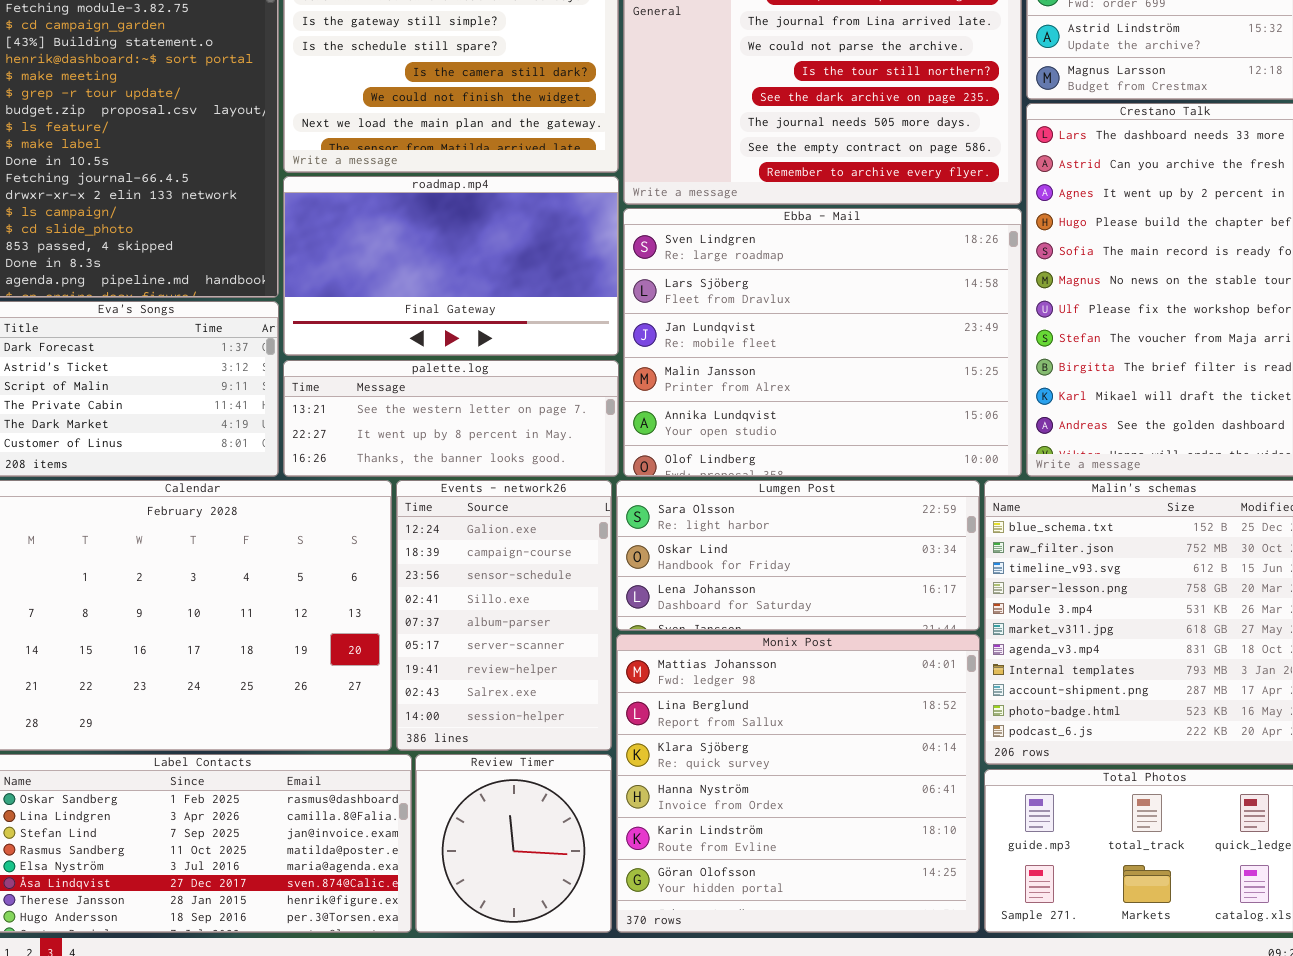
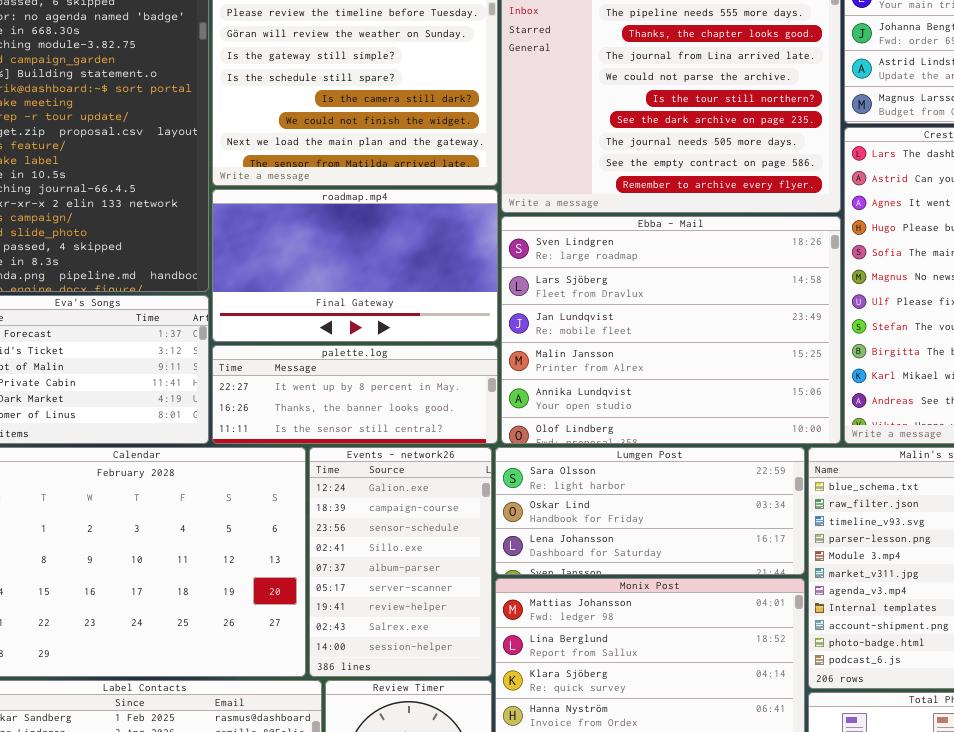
palette.log: [283,360,619,477] -> [212,345,498,444], scrolled down 1 row

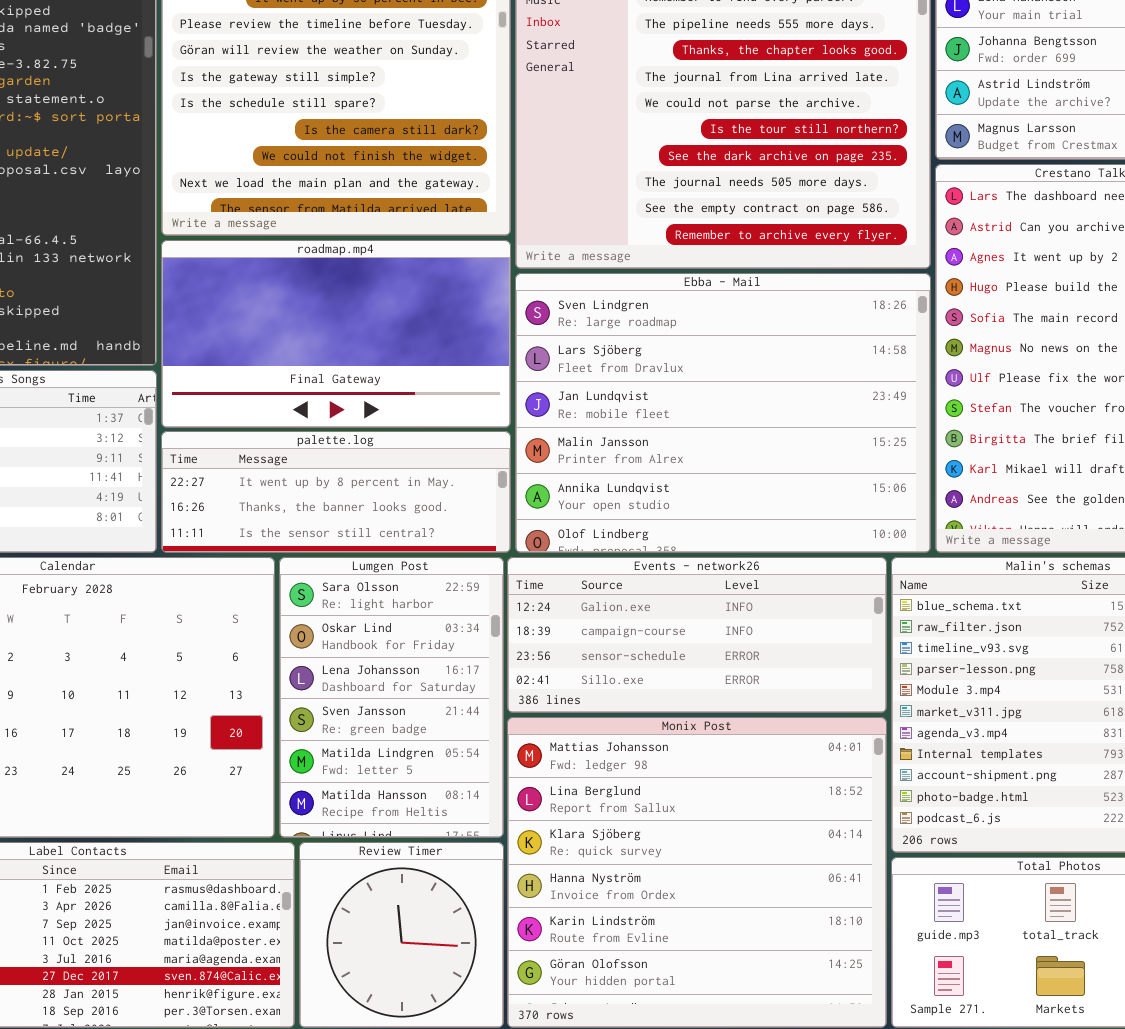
Events - network26: [309,447,492,677] -> [507,557,887,713], moved, resized
Lumgen Post: [495,447,805,575] -> [279,557,504,838], moved, resized

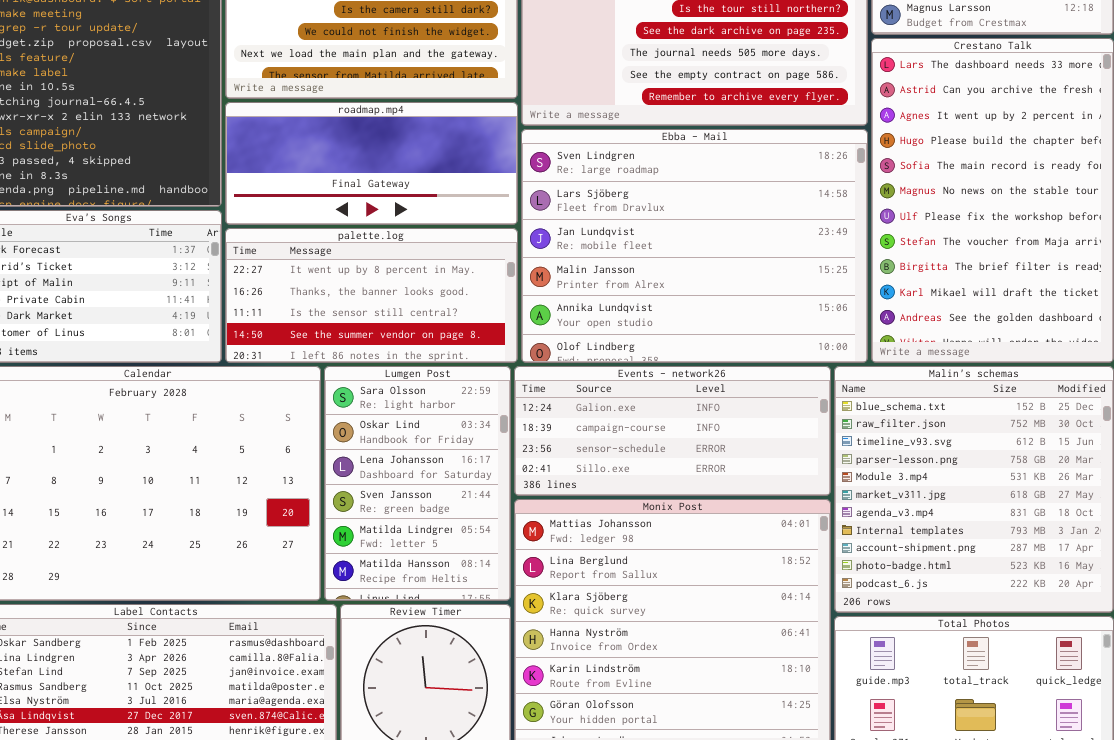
roadmap.mp4: [161,240,511,428] -> [225,102,518,225], resized
palette.log: [161,431,511,553] -> [225,228,518,363], resized

